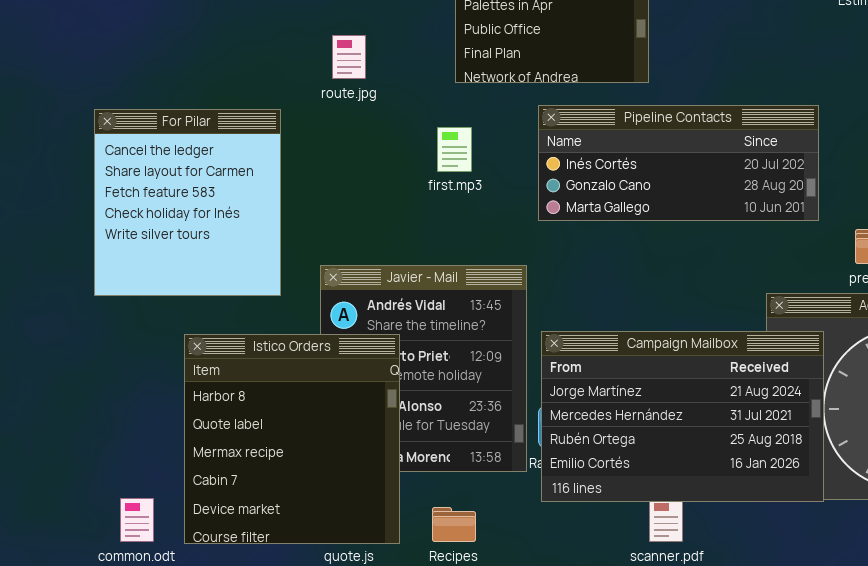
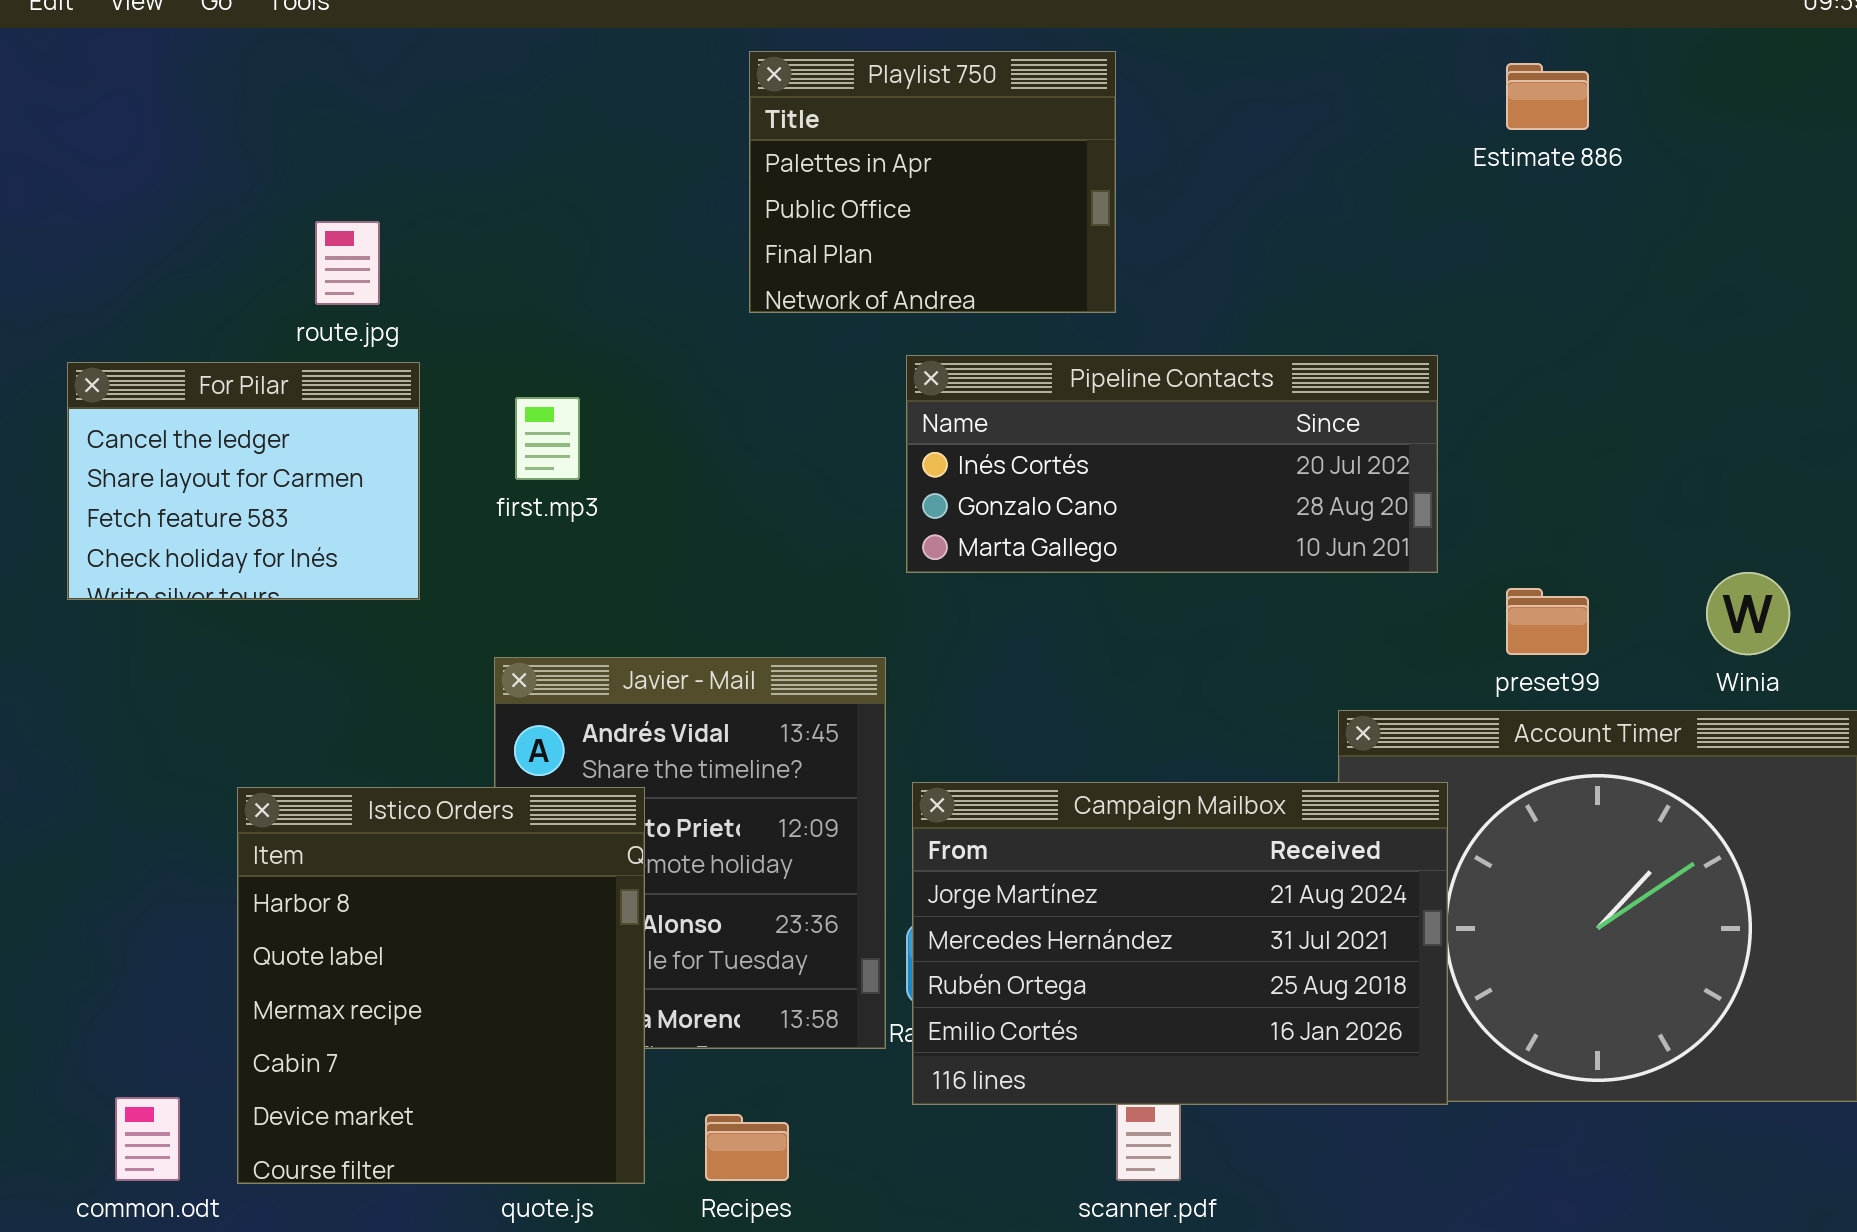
route.jpg: [332,35,366,79] -> [315,221,380,305], moved
For Pilar: [94,109,281,296] -> [67,362,420,600], resized
first.mp3: [437,127,472,172] -> [515,397,580,480], moved

